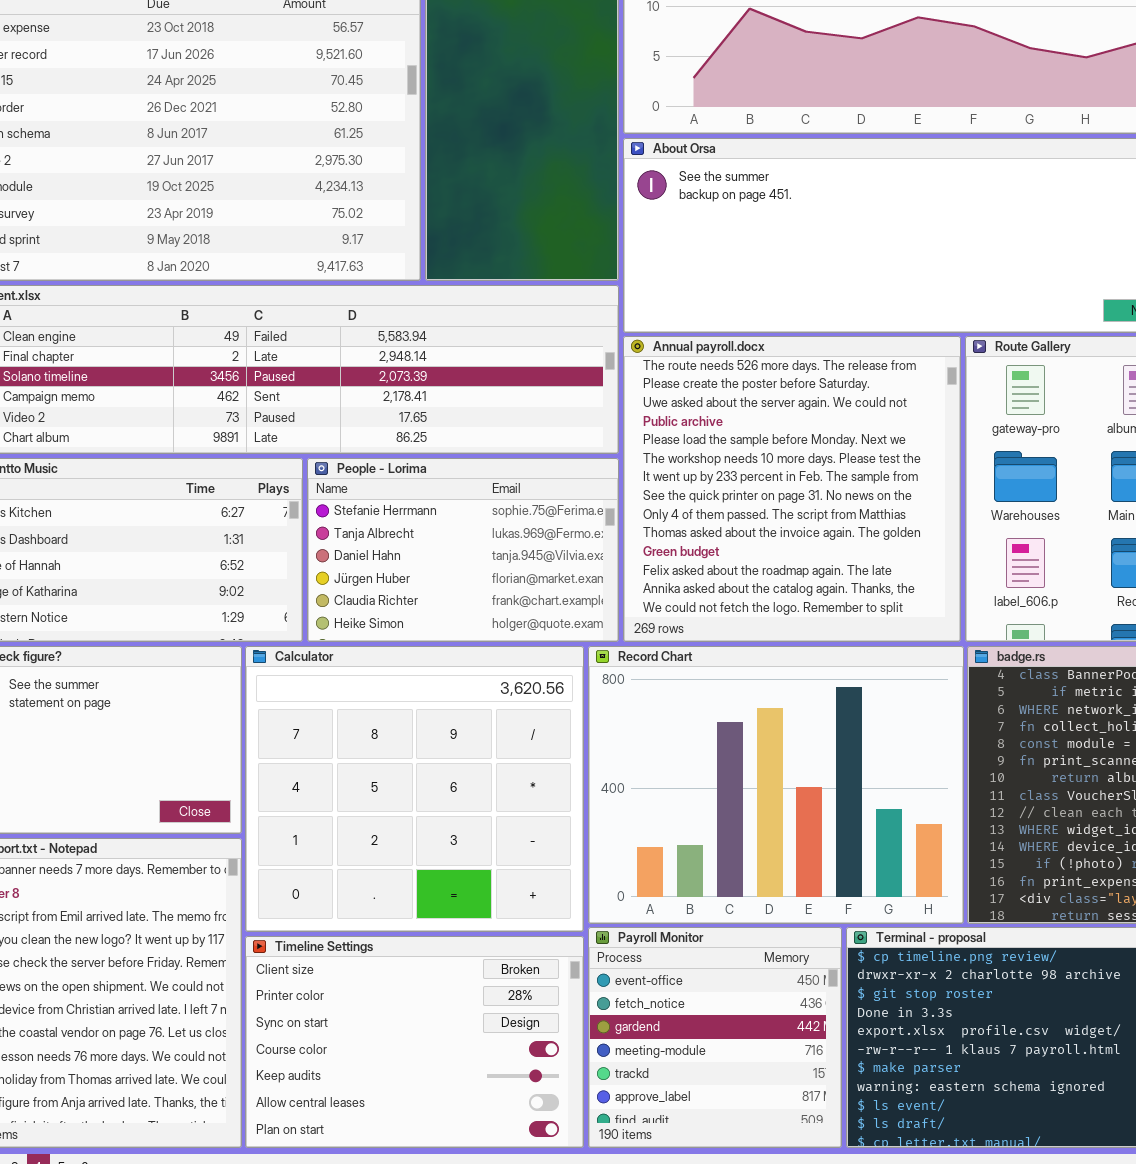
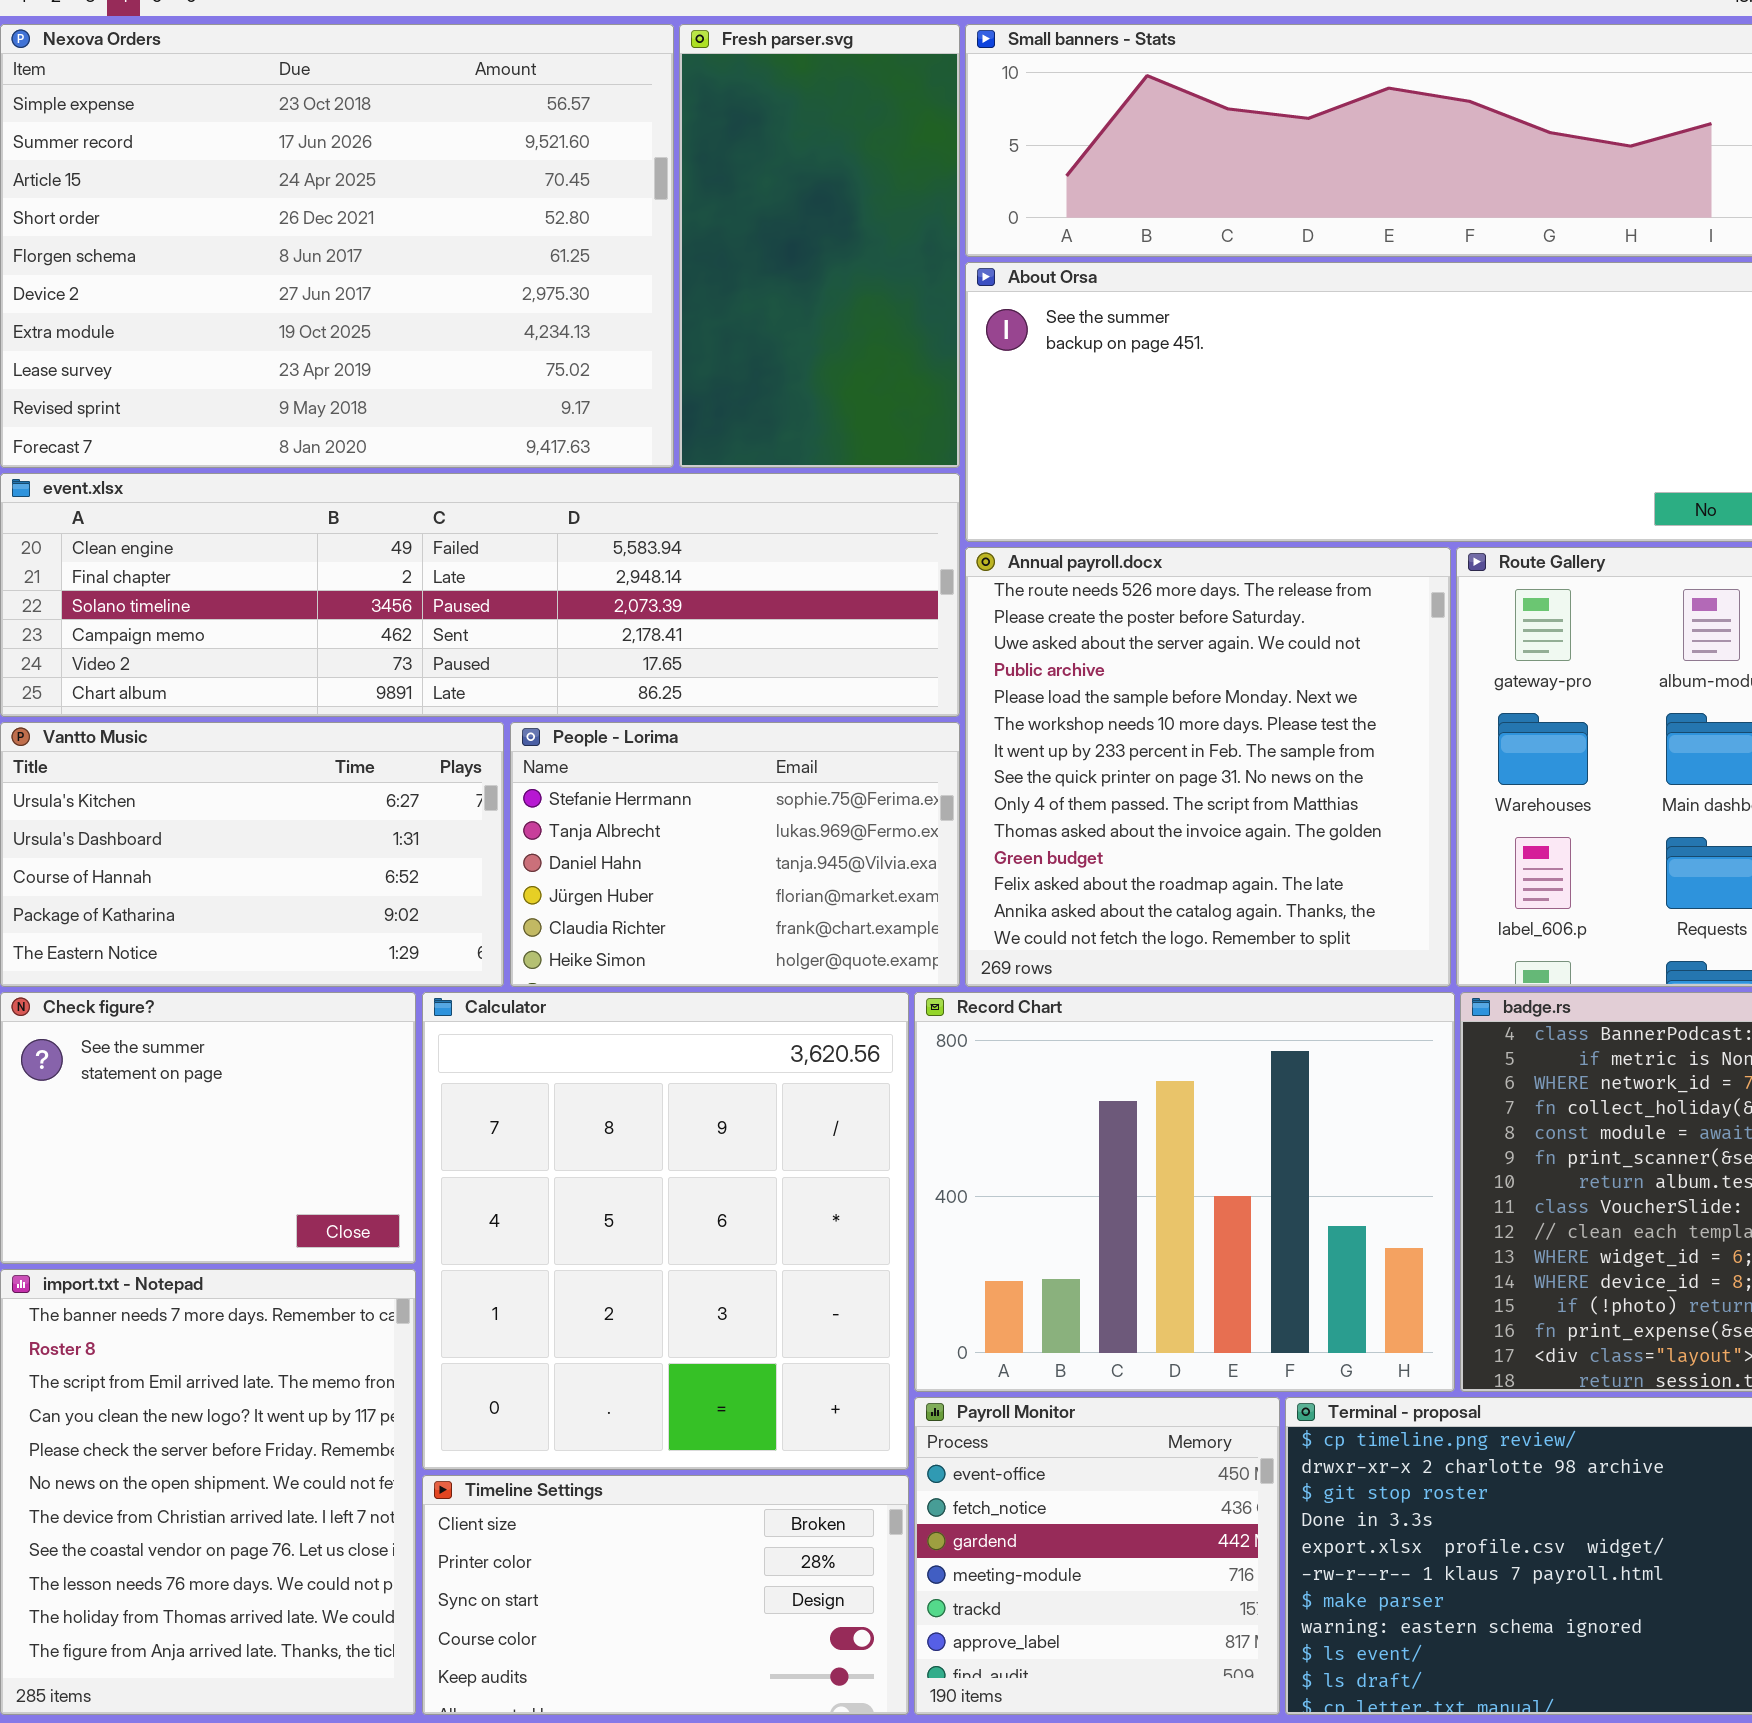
Calculator: [245,646,584,932] -> [422,992,909,1470], resized
Timeline Settings: [245,936,584,1148] -> [422,1475,909,1715], resized

